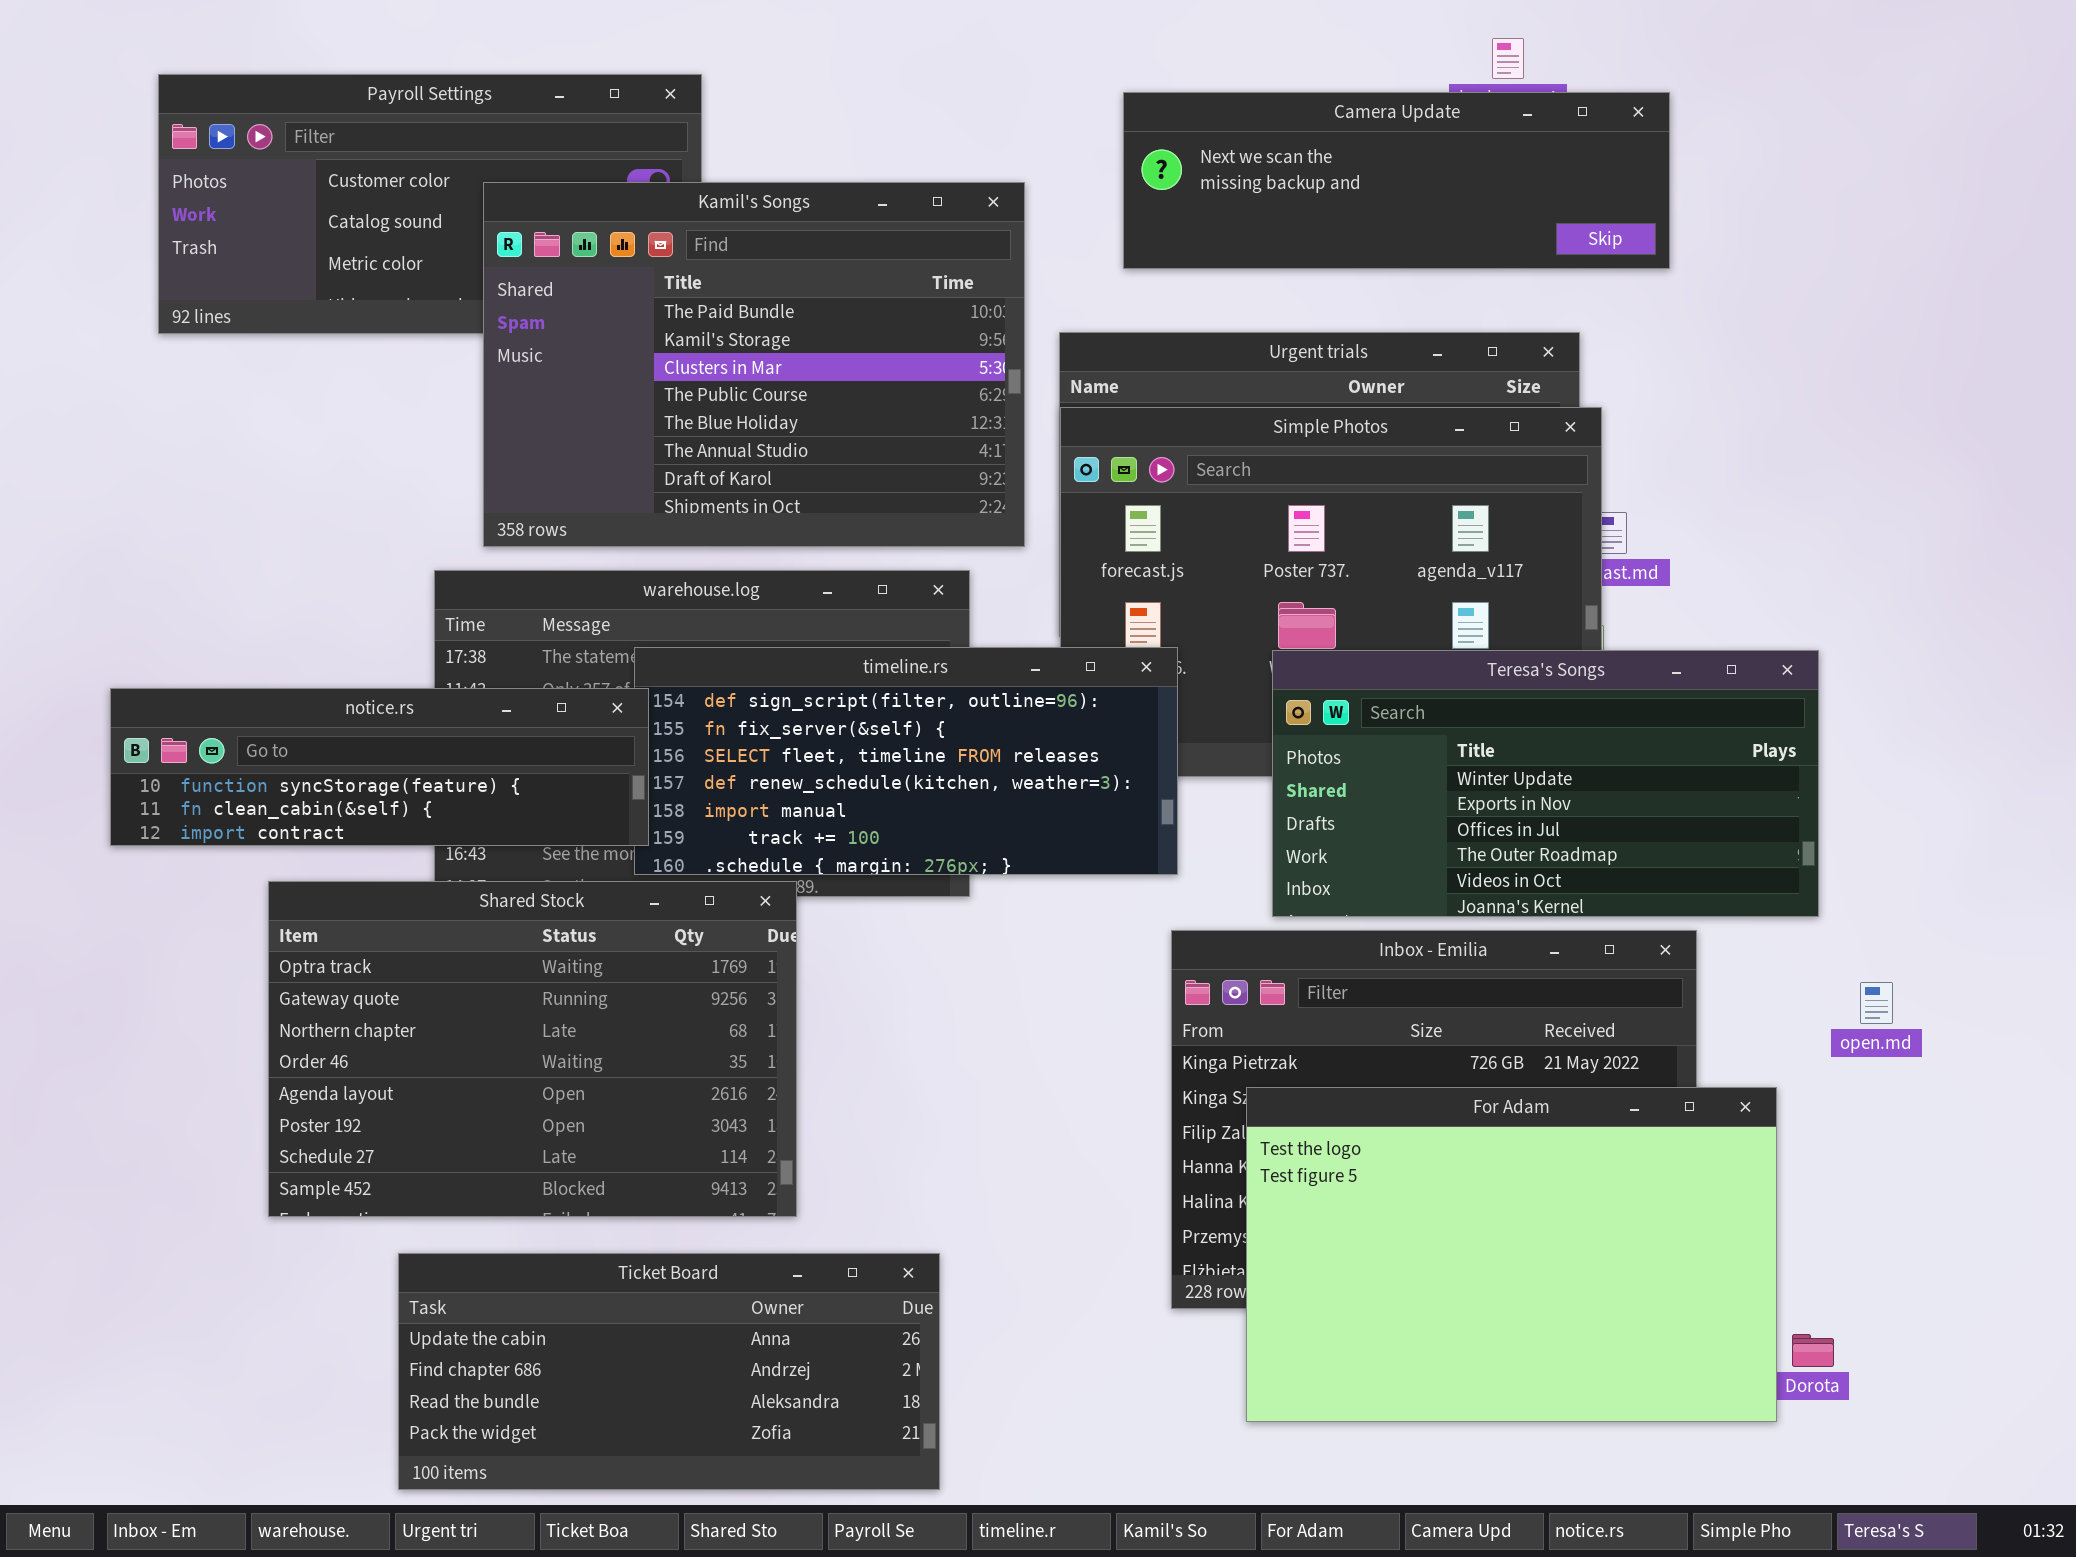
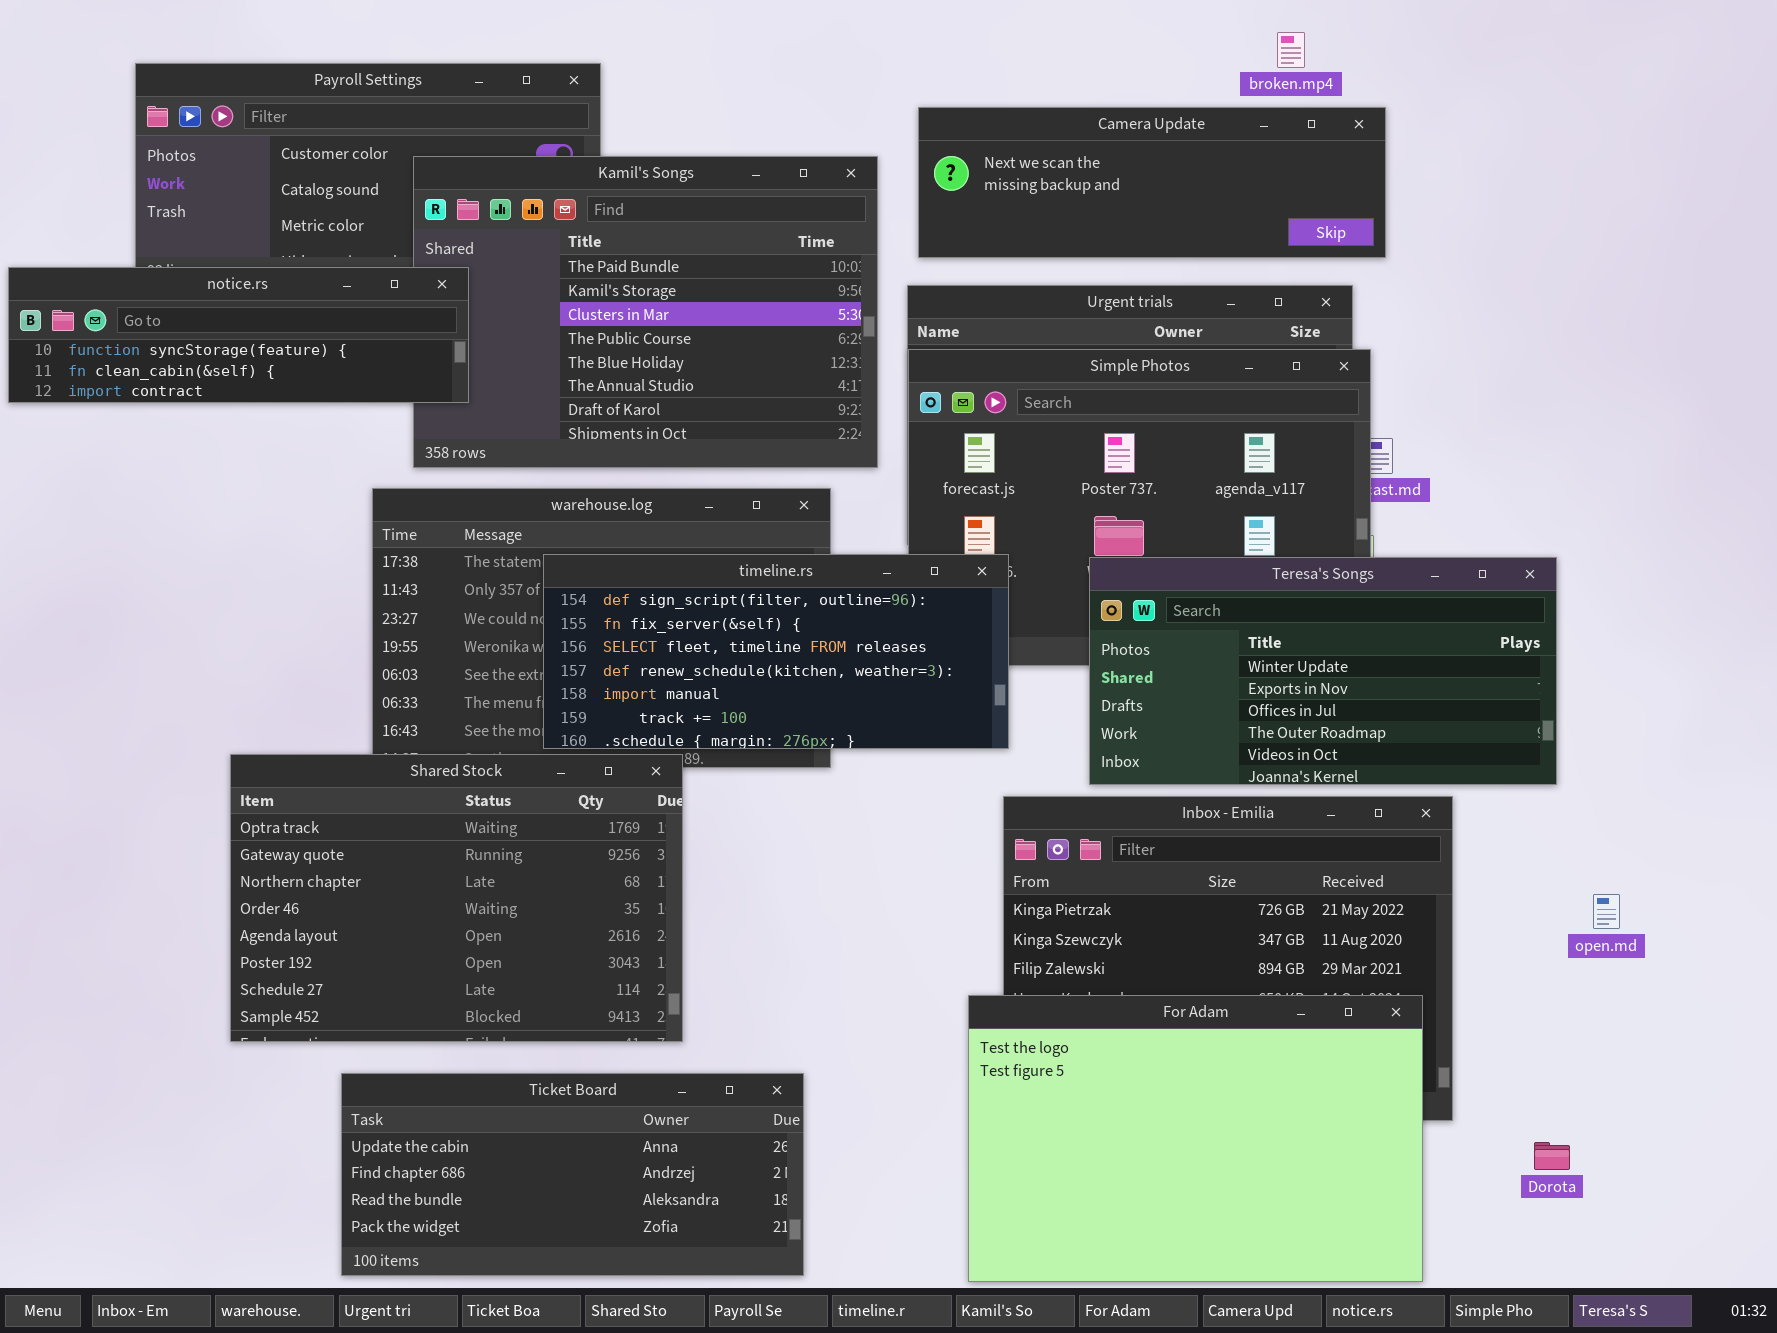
Camera Update: [1123,92,1670,269] -> [918,107,1386,258], moved
notice.rs: [110,688,649,846] -> [8,267,469,403], moved
open.md: [1860,982,1893,1024] -> [1593,894,1620,929], moved
For Adam: [1246,1087,1777,1422] -> [968,995,1423,1282], moved

